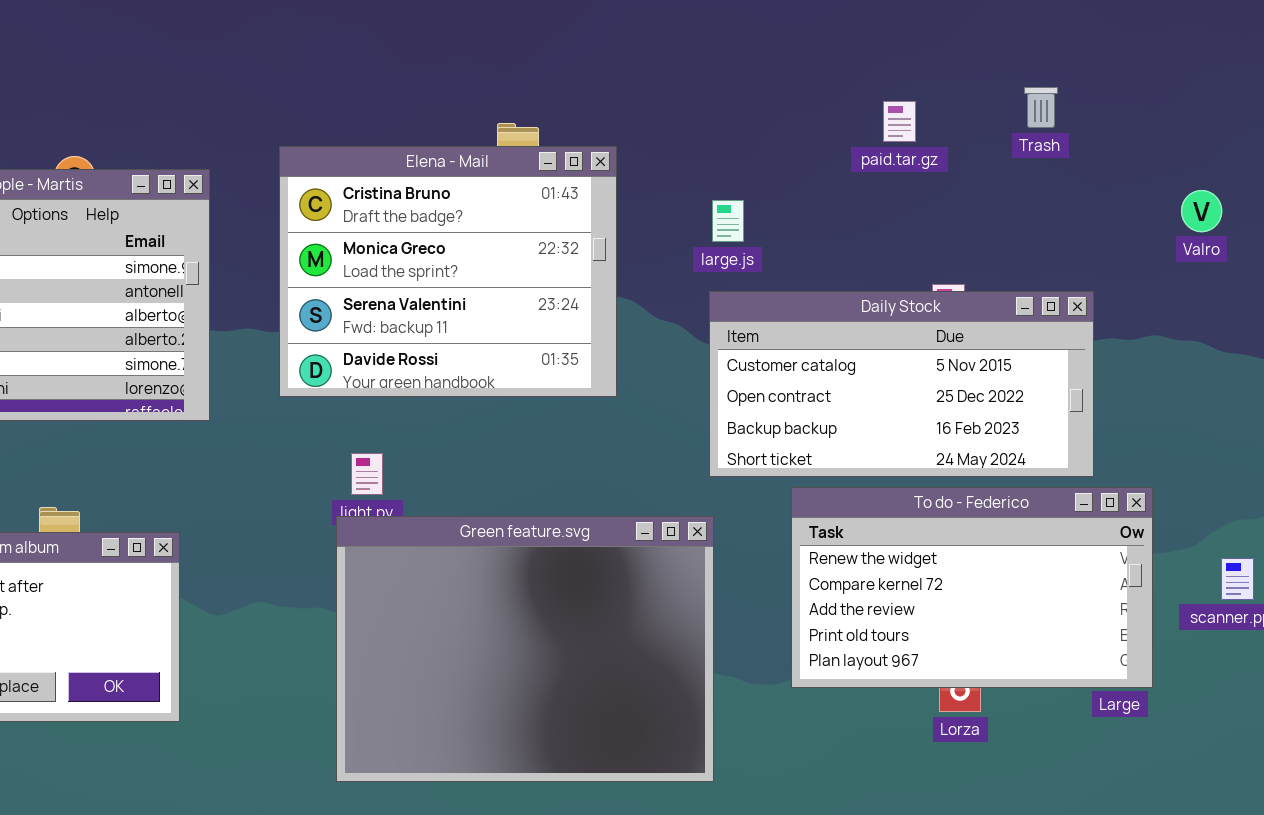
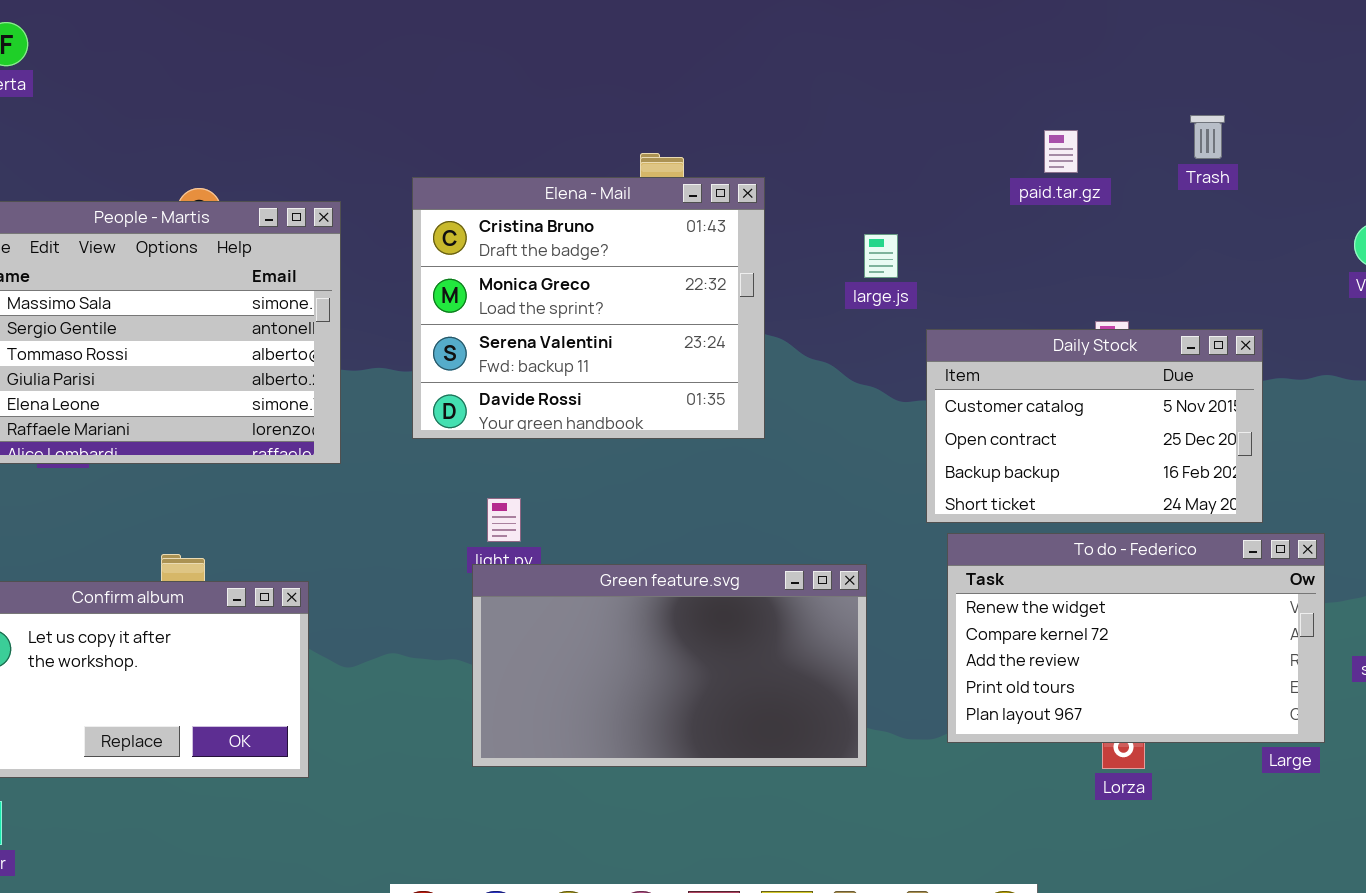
Daily Stock: [709,291,1094,477] -> [926,329,1263,523], resized
Green feature.svg: [336,516,714,782] -> [472,564,867,767], resized

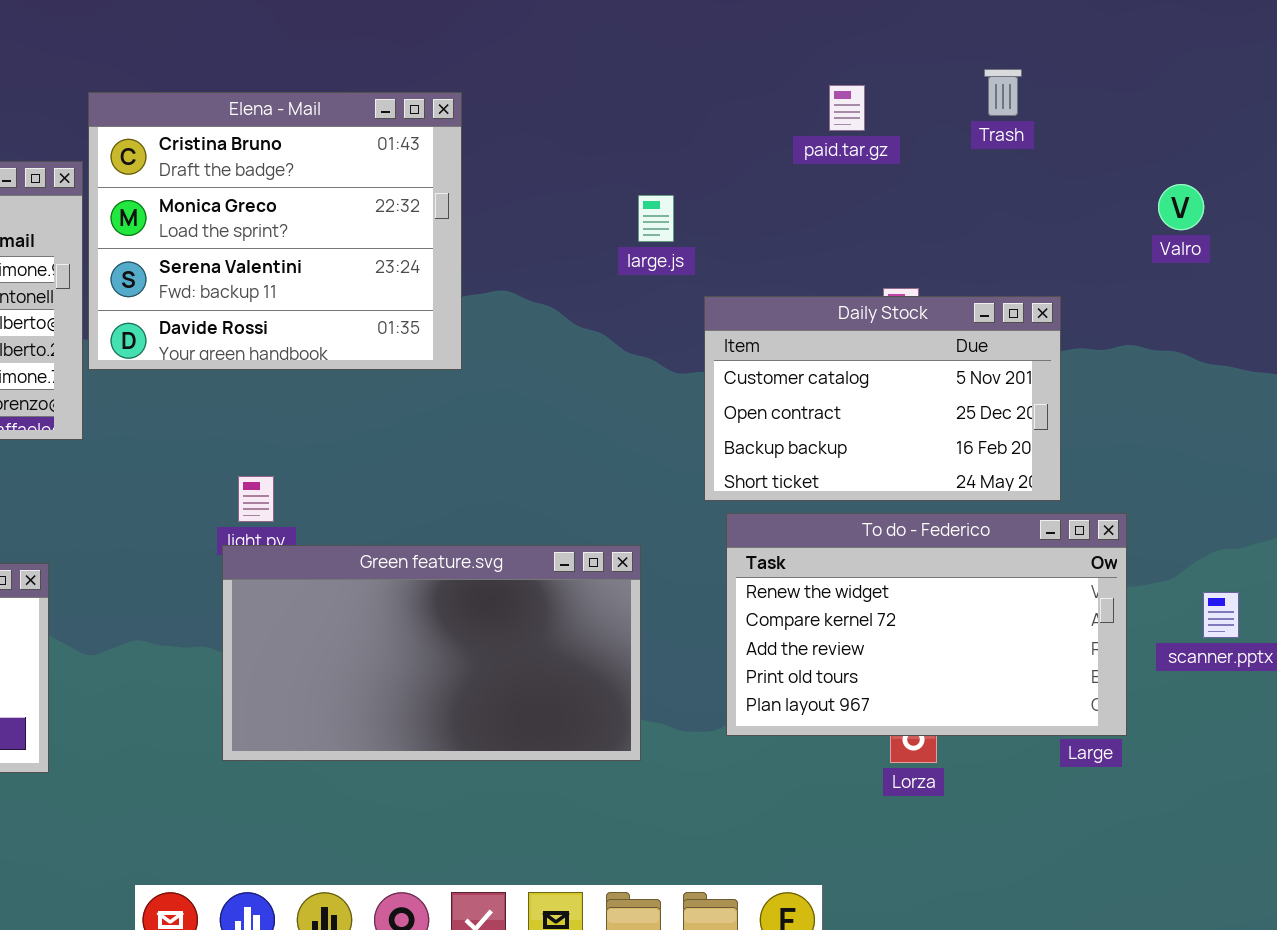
Elena - Mail: [412,177,765,439] -> [88,92,462,370], moved

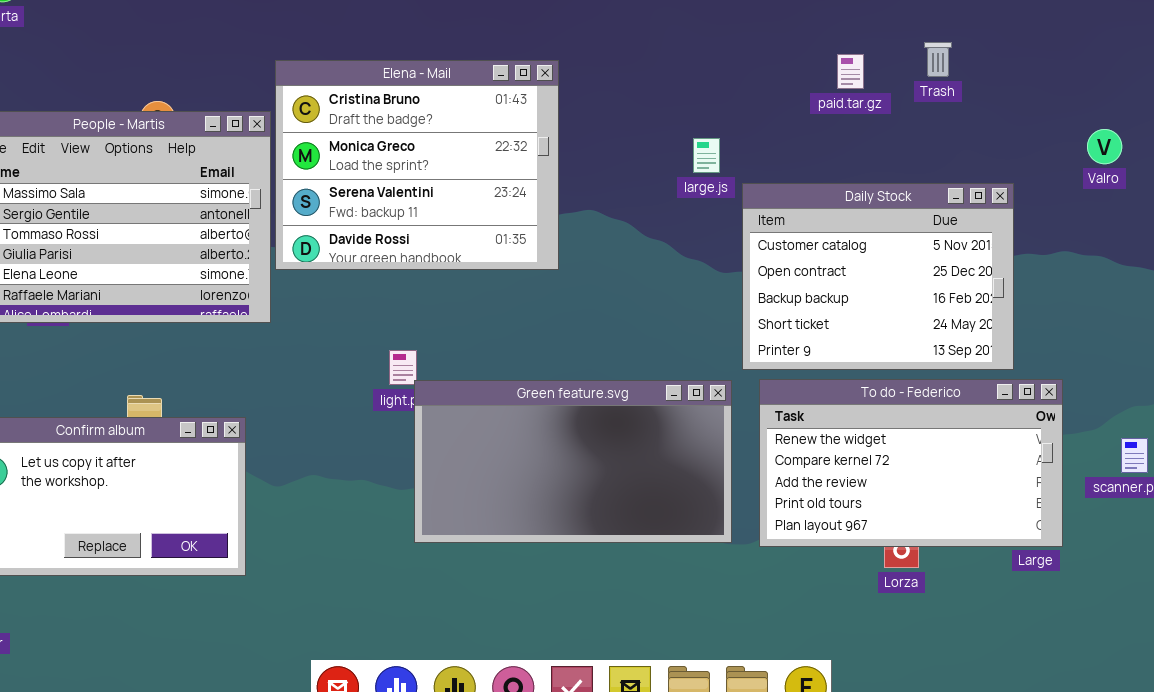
Trash: [984,69,1022,116] -> [924,42,952,77], moved
Daily Stock: [704,296,1061,501] -> [742,183,1014,370], resized
Green feature.svg: [222,545,641,761] -> [414,380,732,543], moved

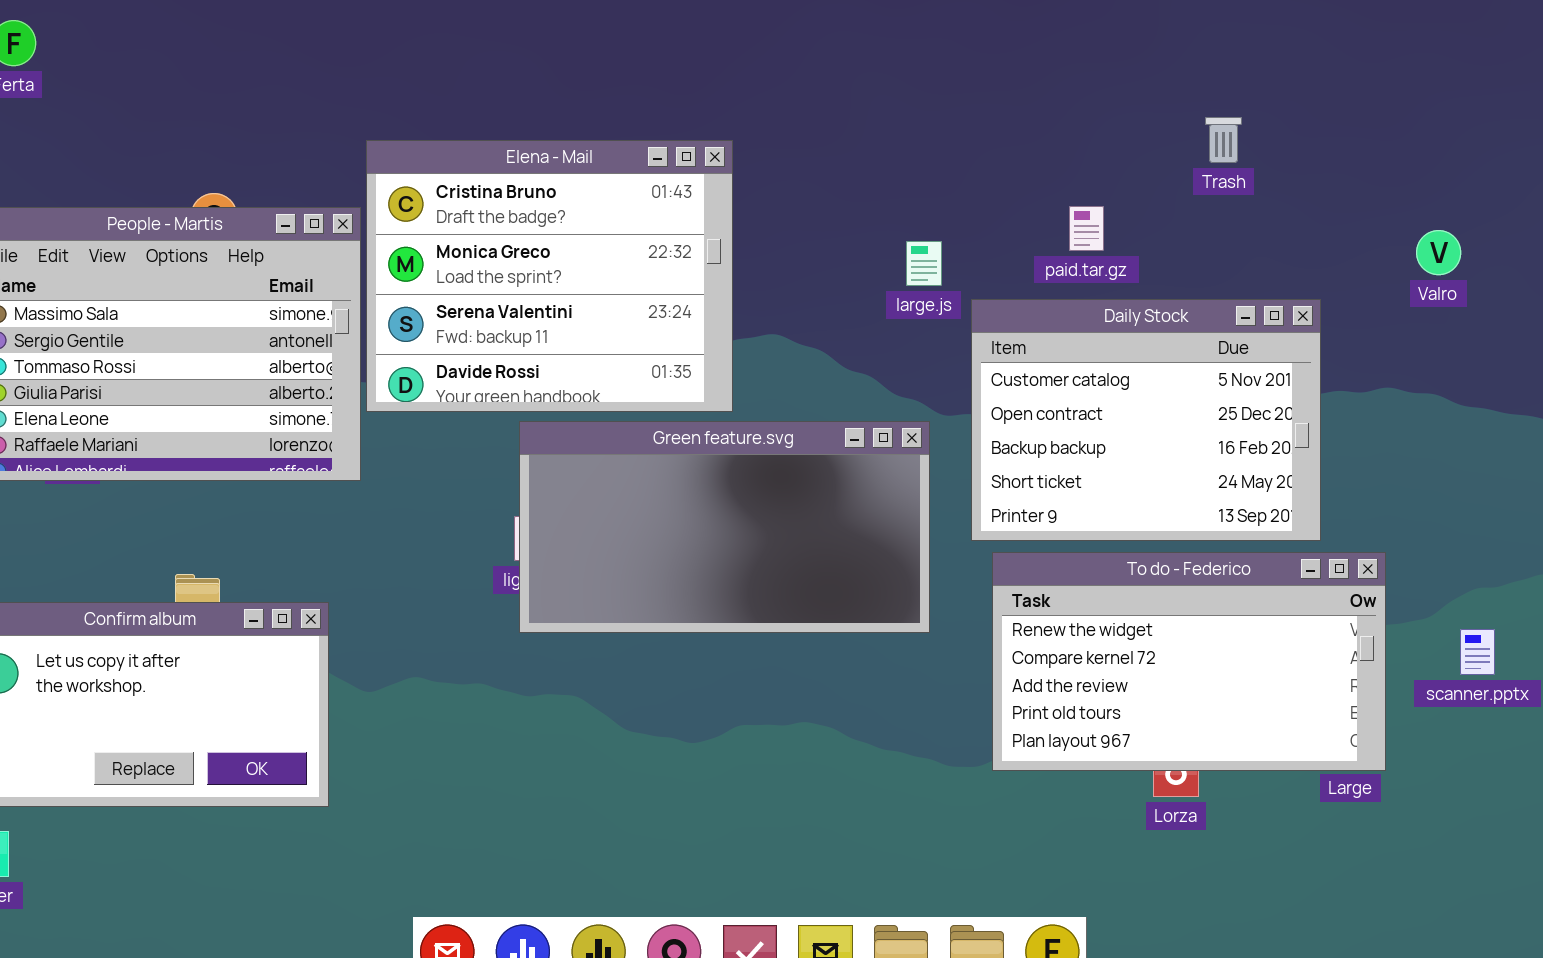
paid.tar.gz: [837,54,864,89] -> [1069,206,1104,251], moved
Green feature.svg: [414,380,732,543] -> [519,421,930,633], moved

